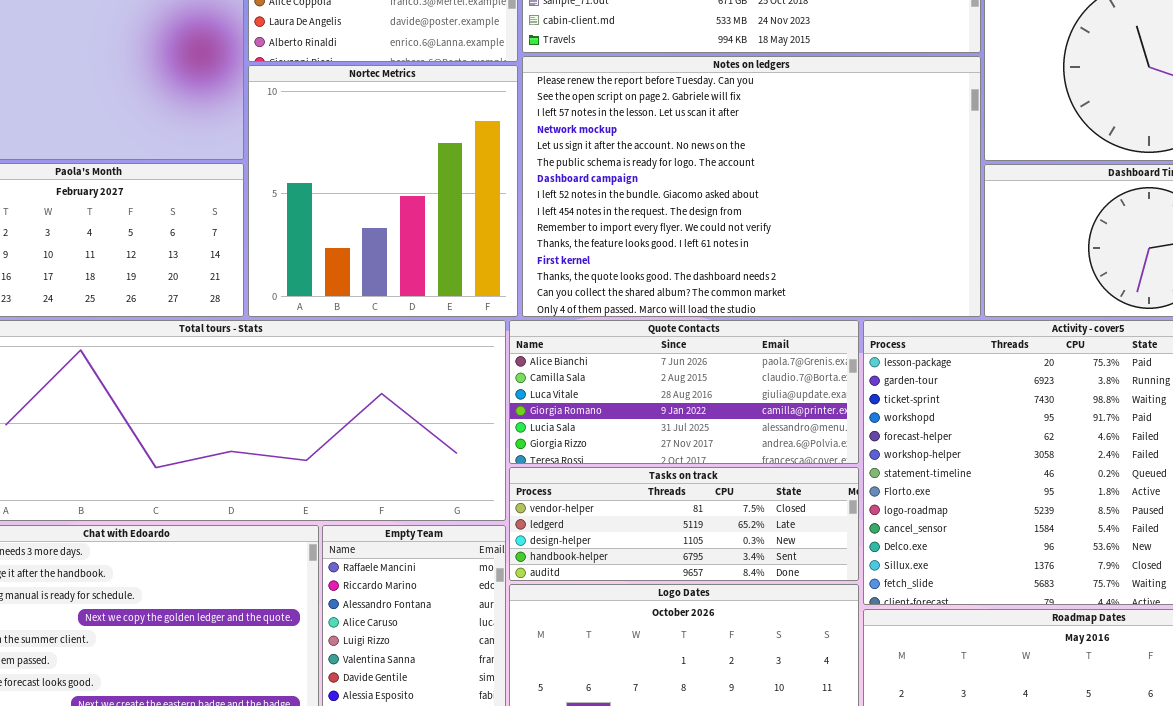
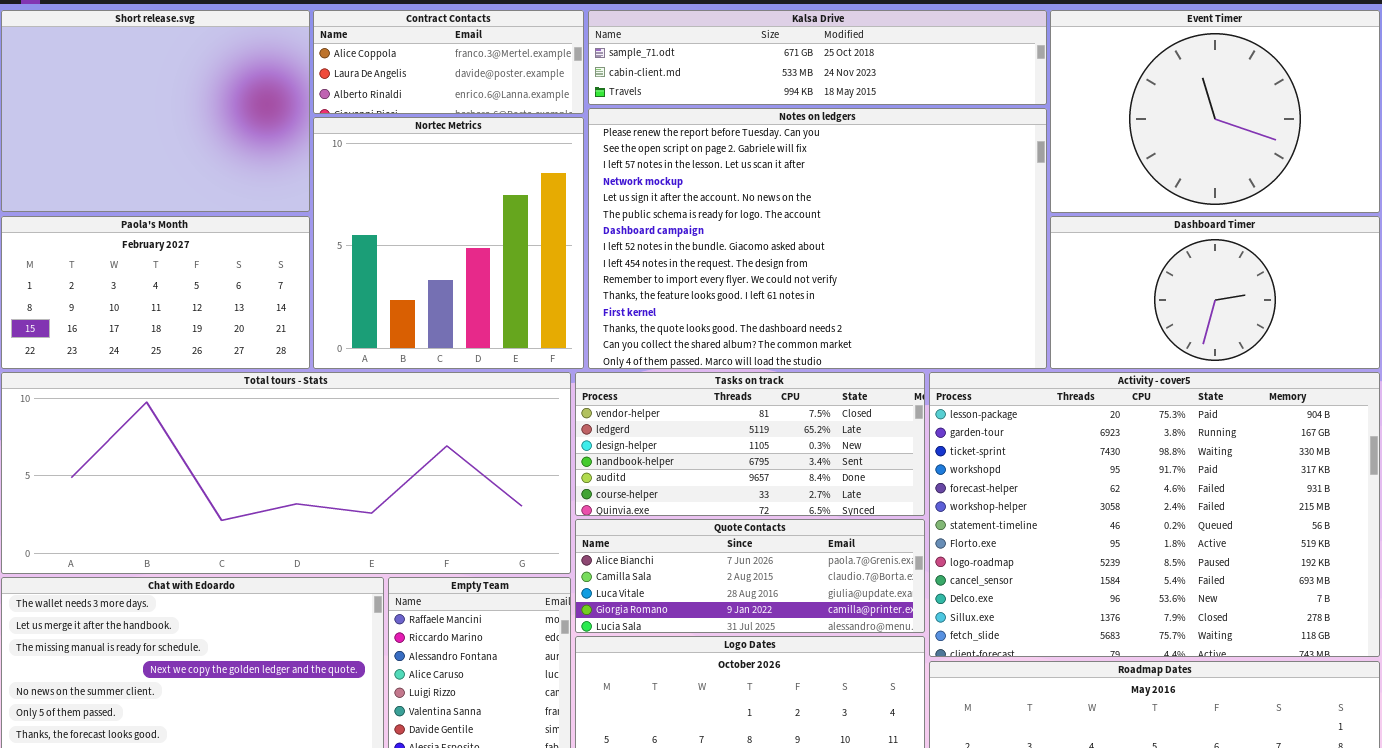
Quote Contacts: [509,320,859,464] -> [575,519,925,633], moved, resized
Tasks on track: [509,467,859,581] -> [575,372,925,516], moved, resized

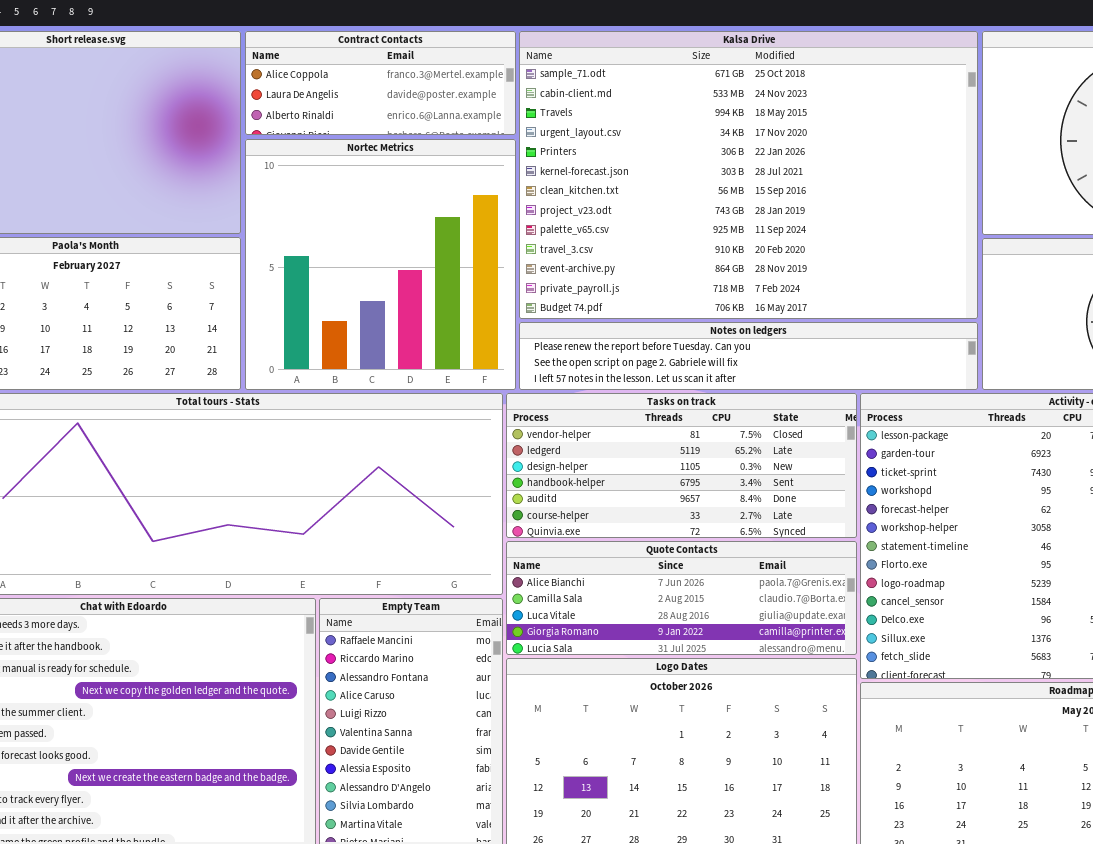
Kalsa Drive: [588,10,1047,105] -> [519,31,978,319], resized
Notes on ledgers: [588,108,1047,369] -> [519,322,978,390], resized

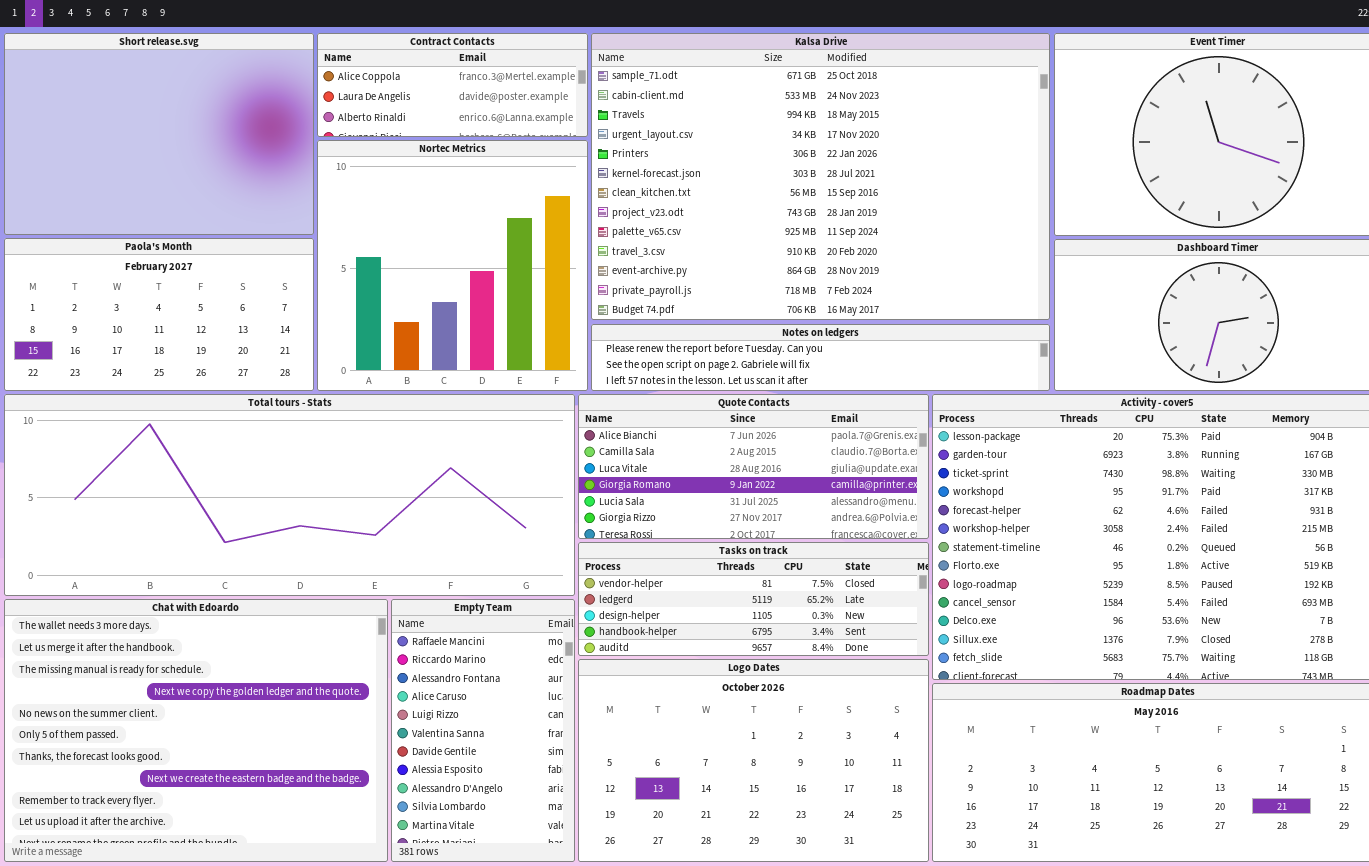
Tasks on track: [506,393,857,538] -> [578,542,929,656], moved, resized
Quote Contacts: [506,541,857,655] -> [578,394,929,539], moved, resized

